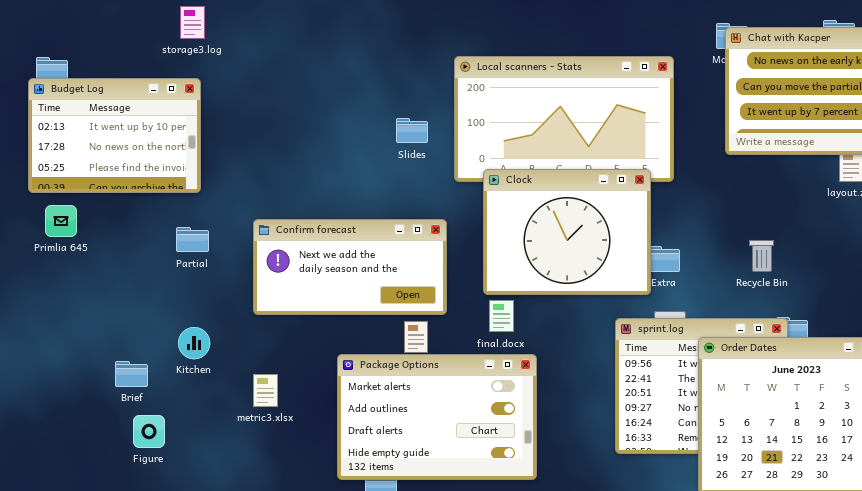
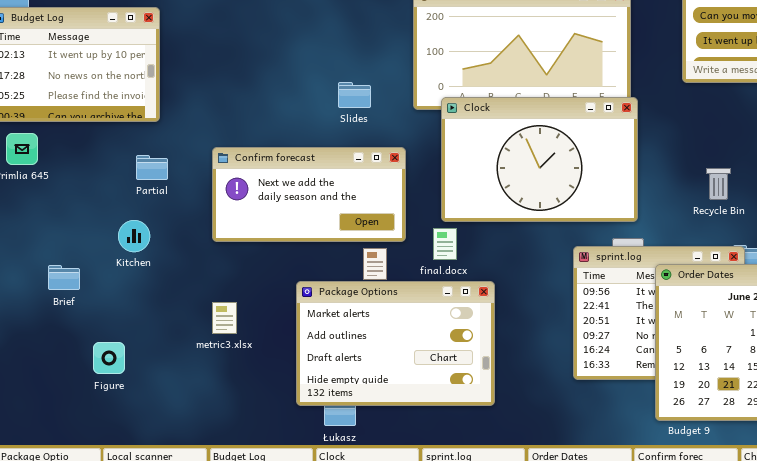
Slides: [396,118,428,143] -> [338,82,371,108], moved
Clock: [483,169,651,295] -> [441,97,638,222], resized
final.docx: [489,300,514,332] -> [433,228,457,260], moved
Kitchen: [178,327,210,359] -> [118,220,150,252], moved
Brief: [115,361,148,387] -> [48,265,80,290], moved

